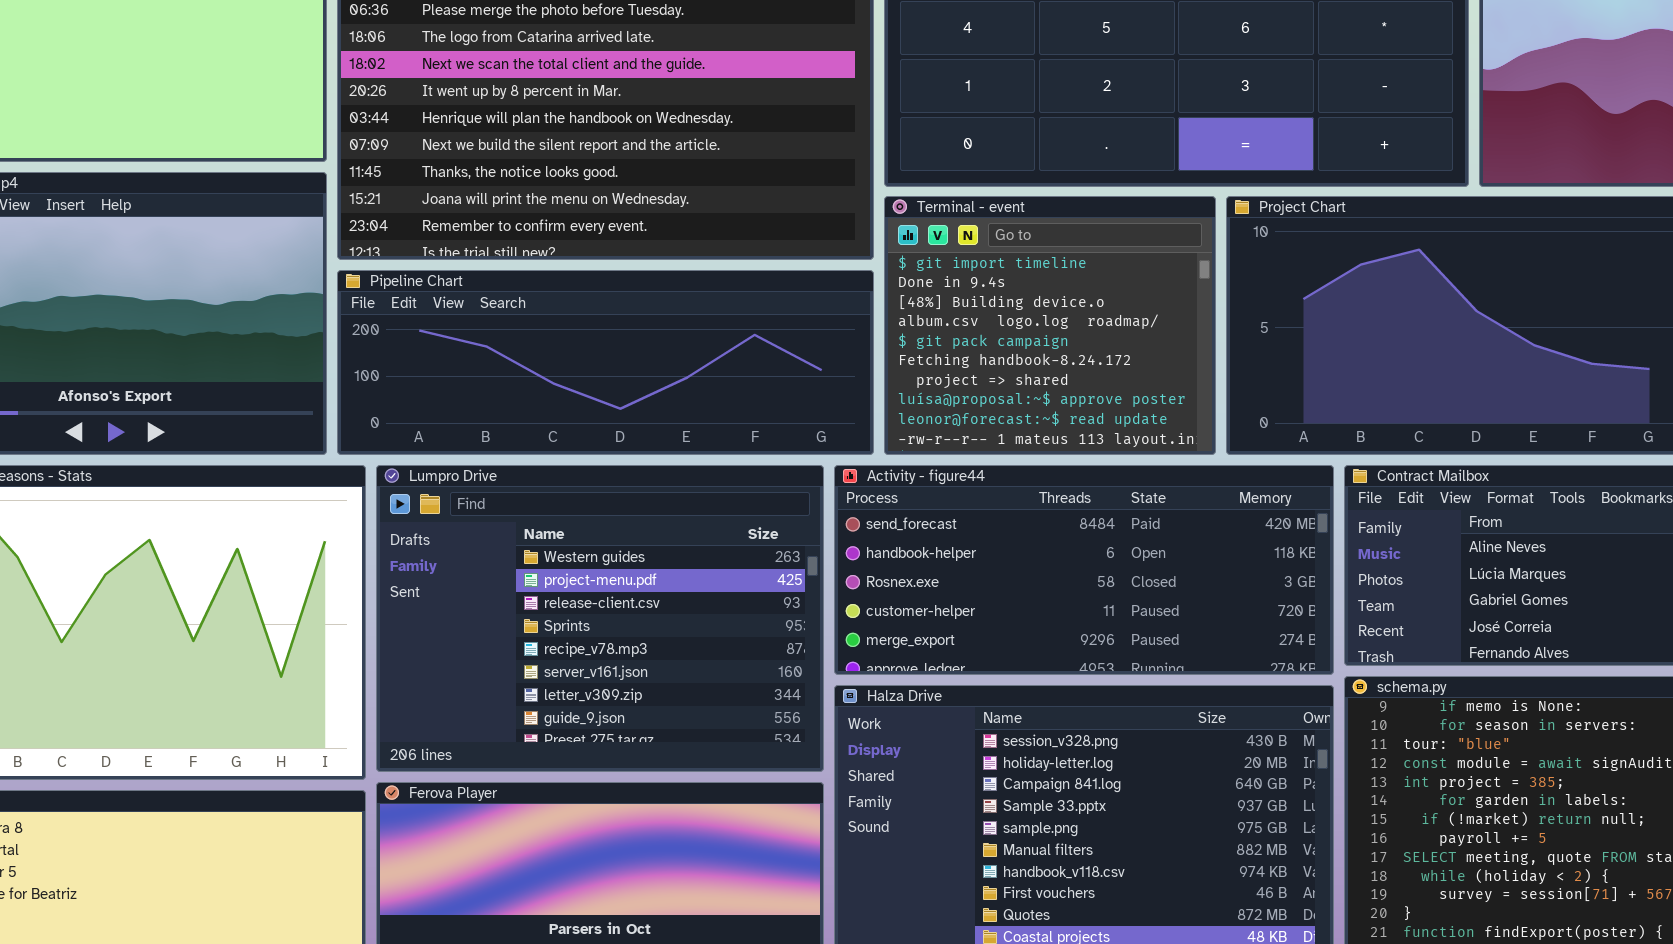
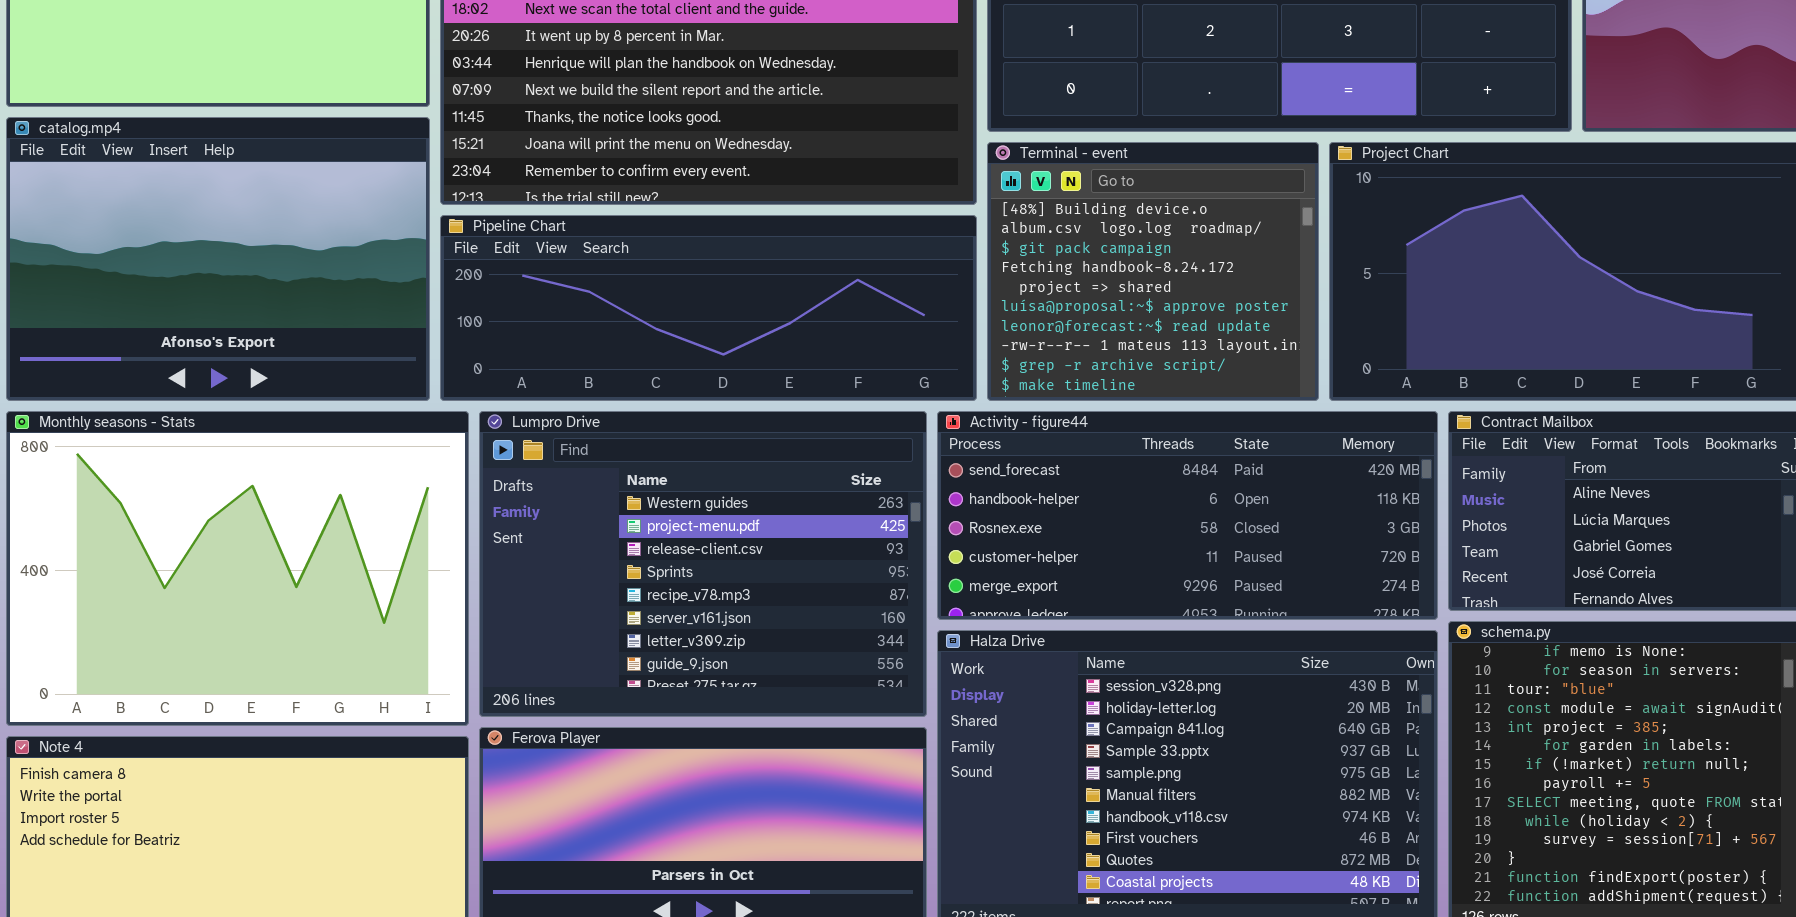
Terminal - event: [884,196,1216,455] -> [987,142,1319,401], scrolled down 2 rows

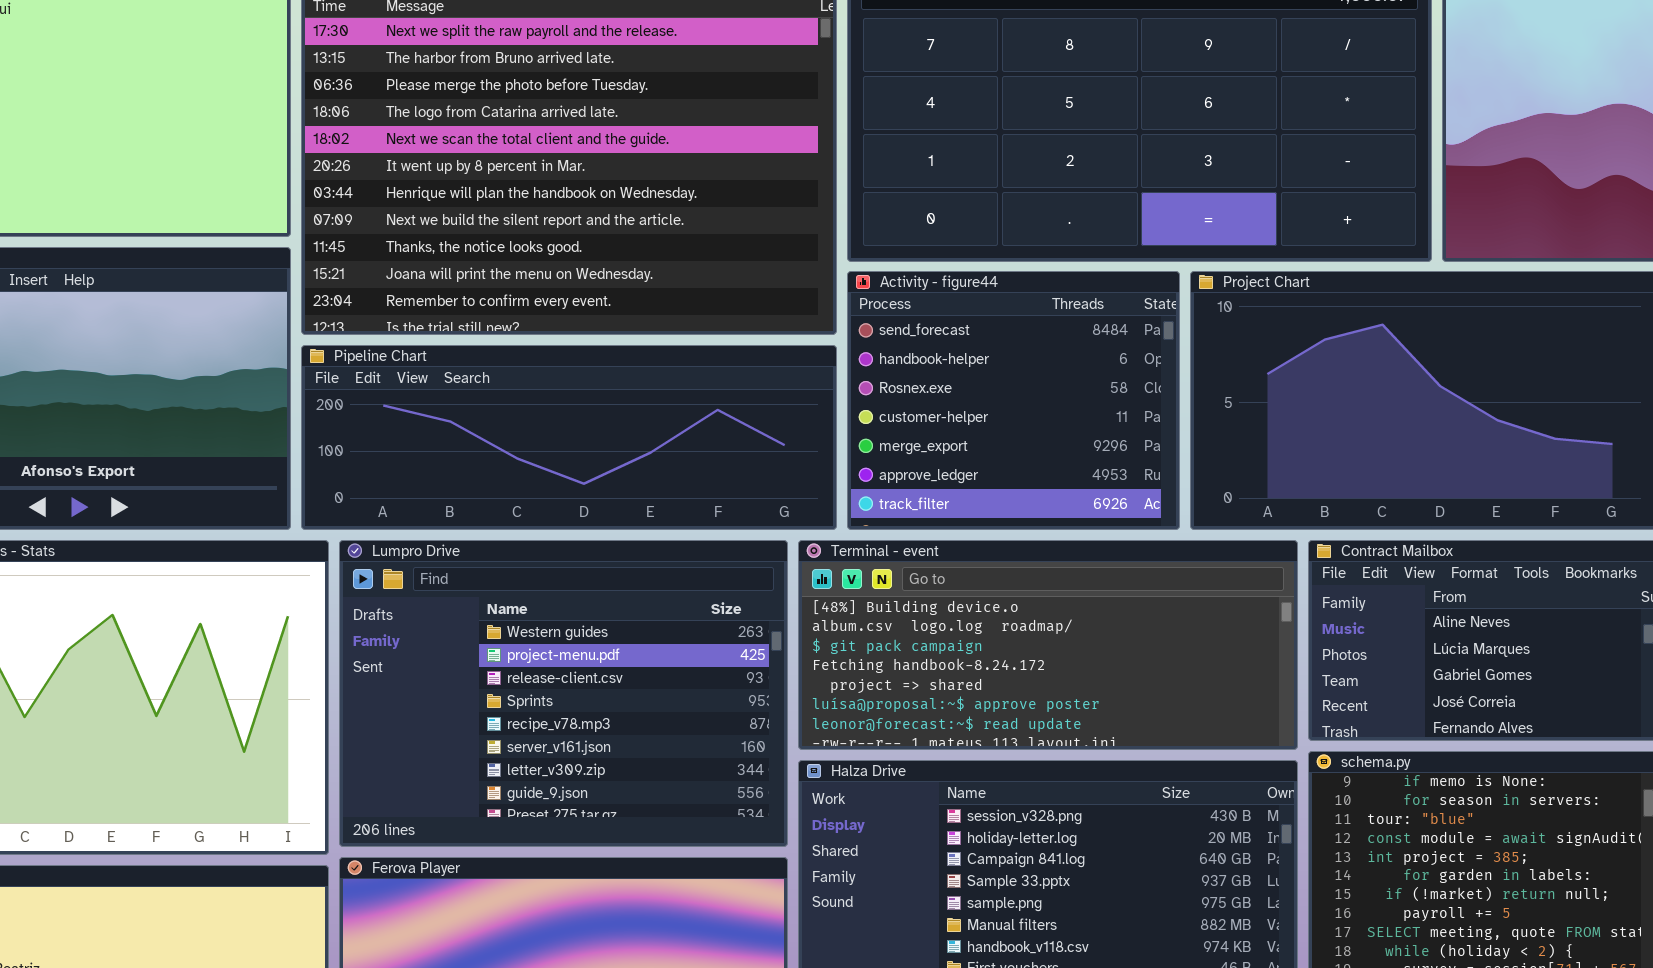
Terminal - event: [987,142,1319,401] -> [798,540,1298,750], moved, resized
Activity - figure44: [937,411,1438,620] -> [847,271,1180,530], moved, resized

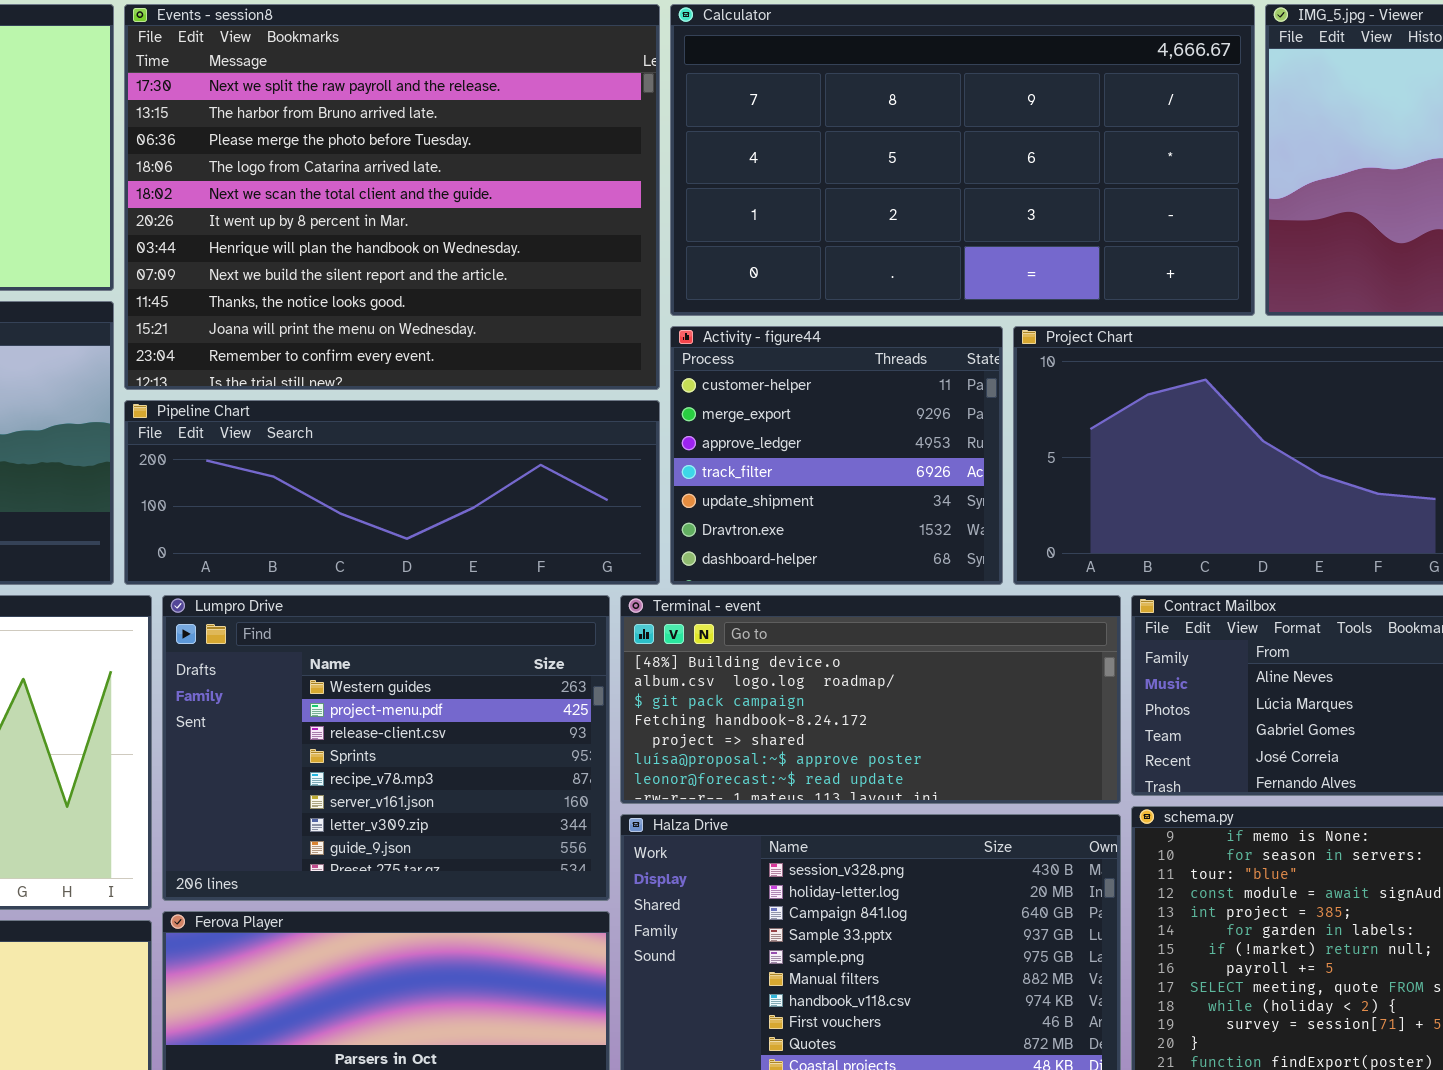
Activity - figure44: [847,271,1180,530] -> [670,326,1003,585], scrolled down 3 rows

